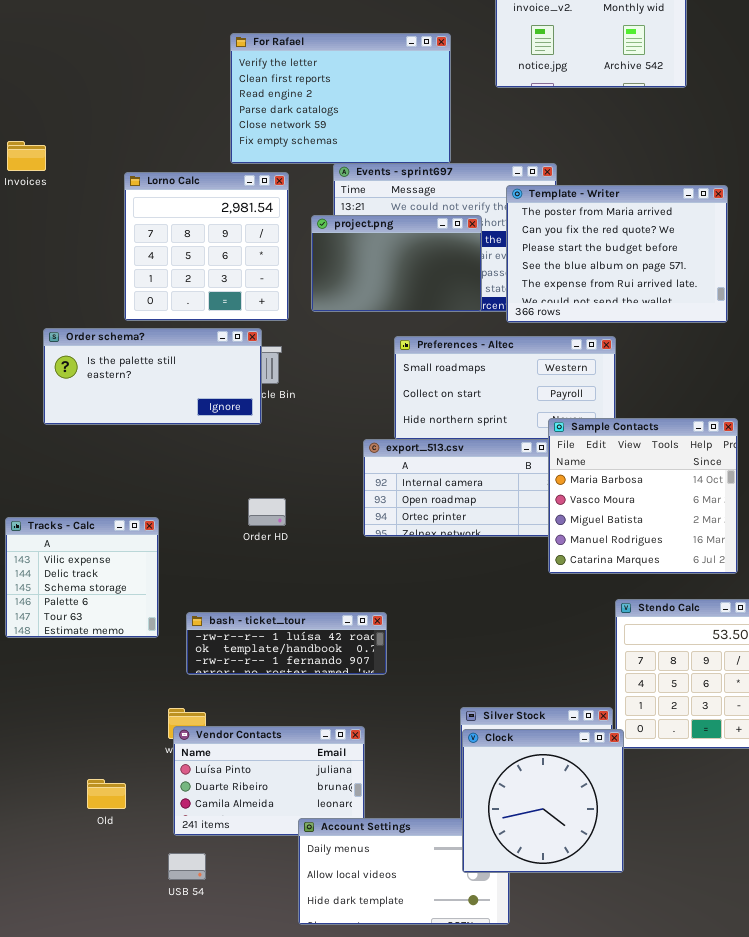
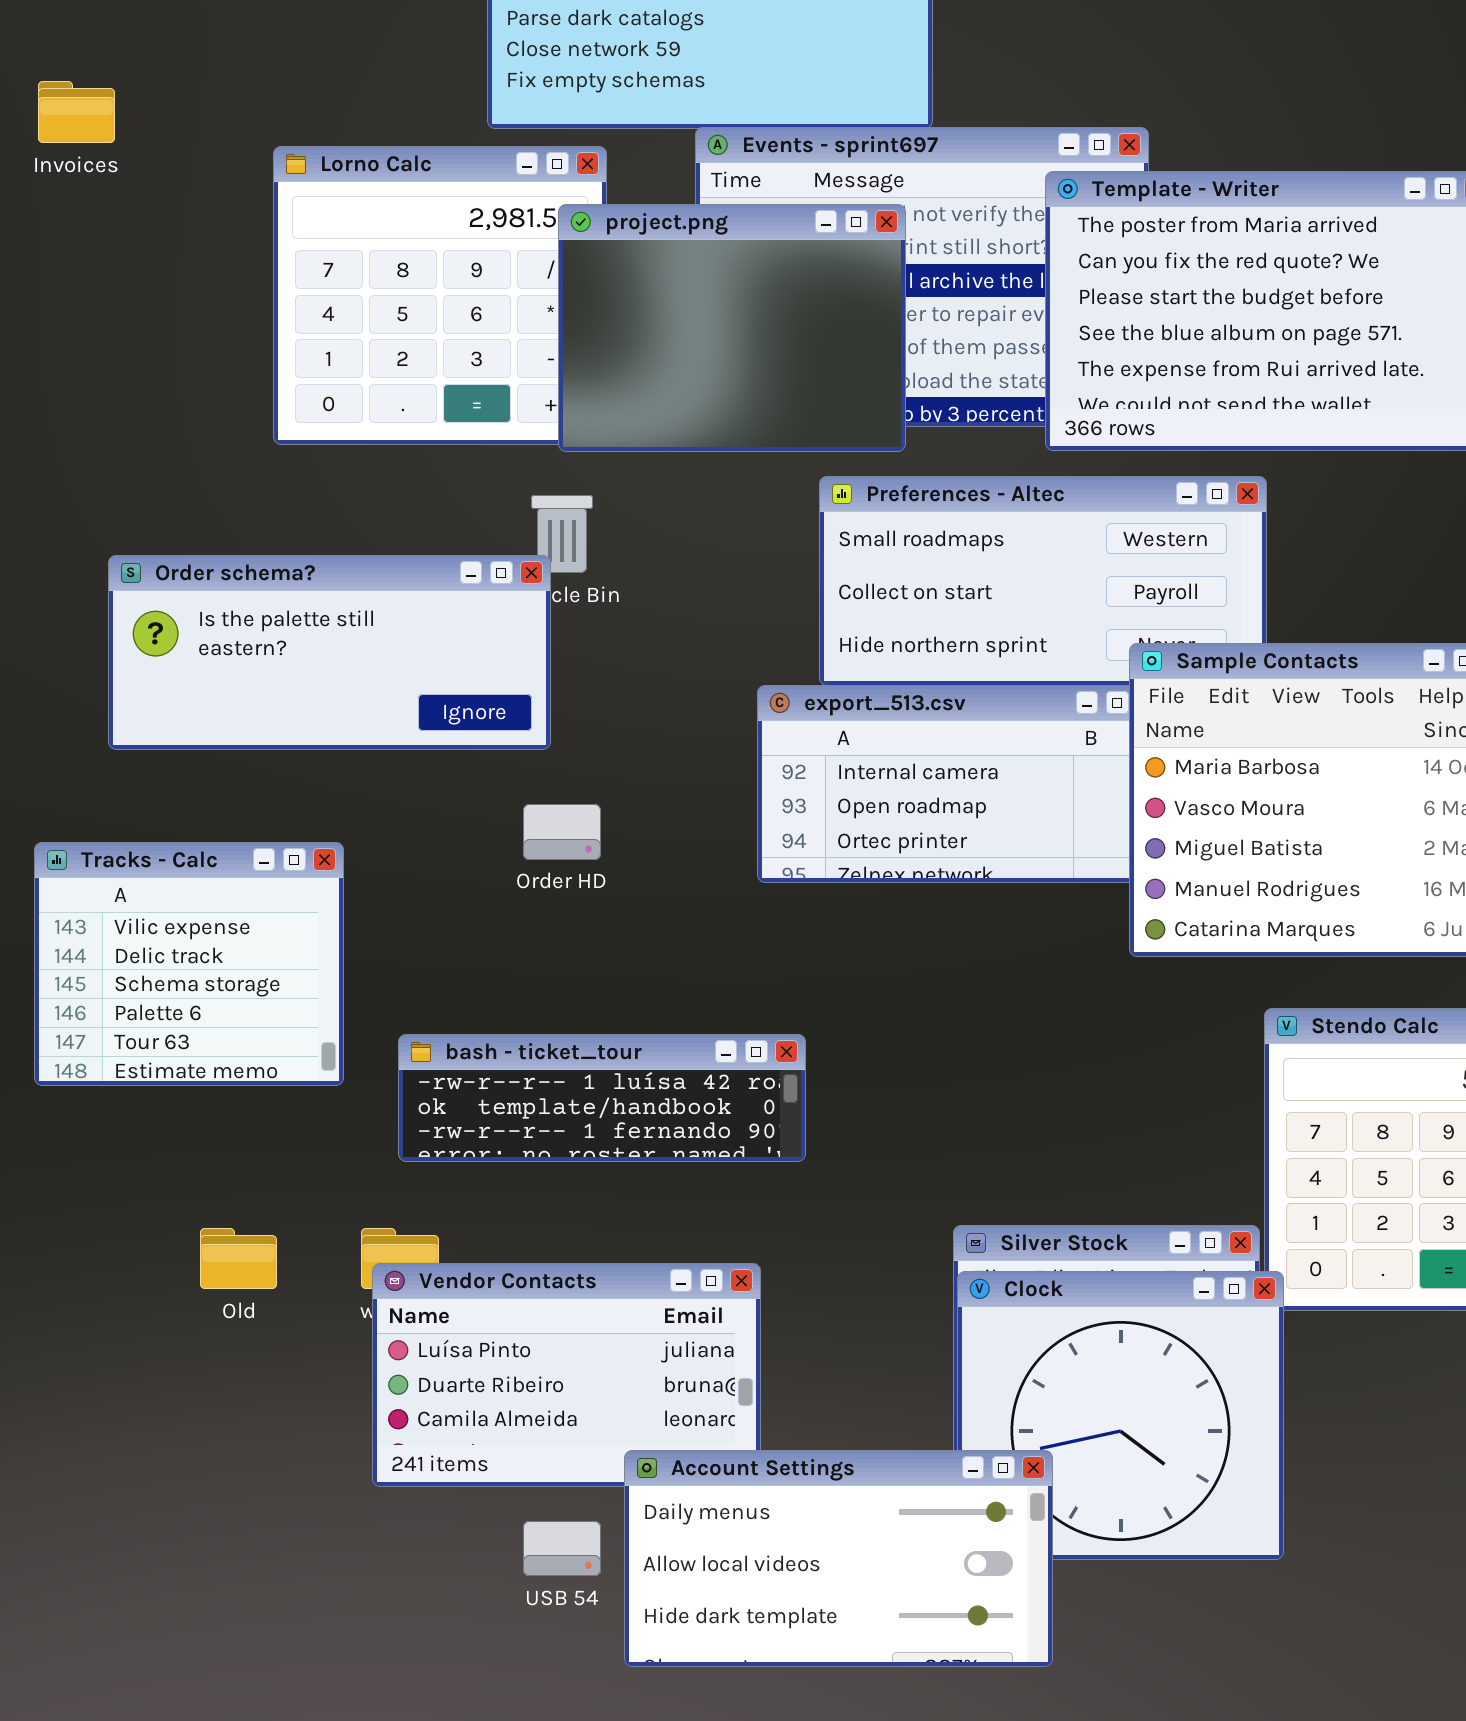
project.png: [311,215,482,312] -> [558,204,906,452], moved, resized
Order schema?: [43,328,262,425] -> [108,555,551,750], moved
Old: [87,779,126,809] -> [200,1228,277,1289], moved
Account Settings: [298,818,510,925] -> [624,1450,1053,1667], raised
USB 54: [168,853,206,880] -> [523,1521,601,1576], moved

